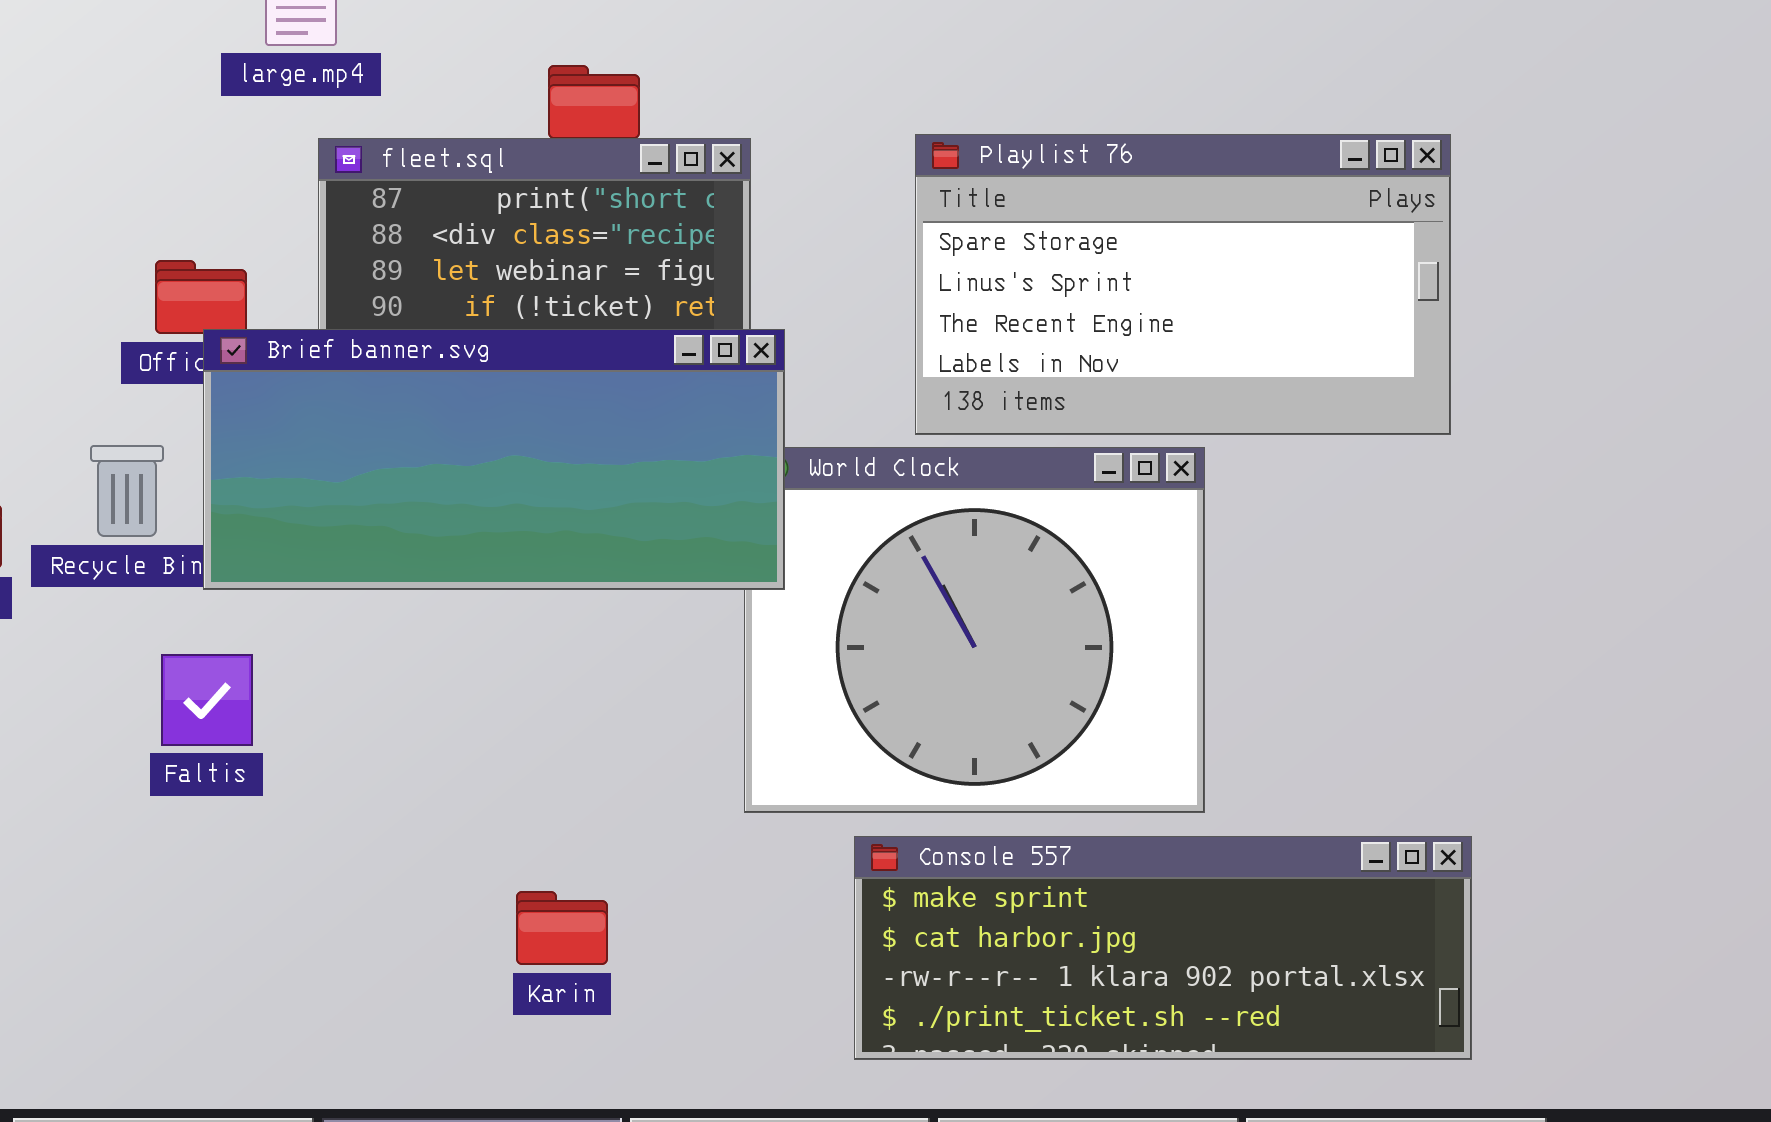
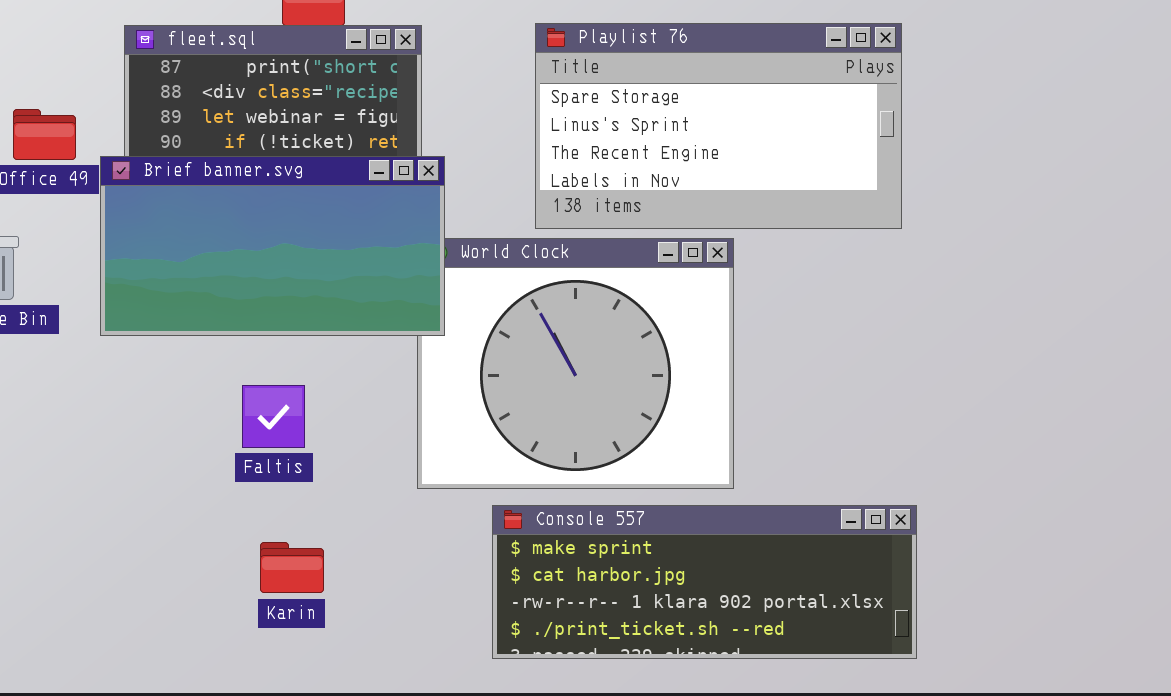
Brief banner.svg: [203,329,785,590] -> [100,156,445,336], resized
Faltis: [161,654,253,746] -> [242,385,305,448], moved

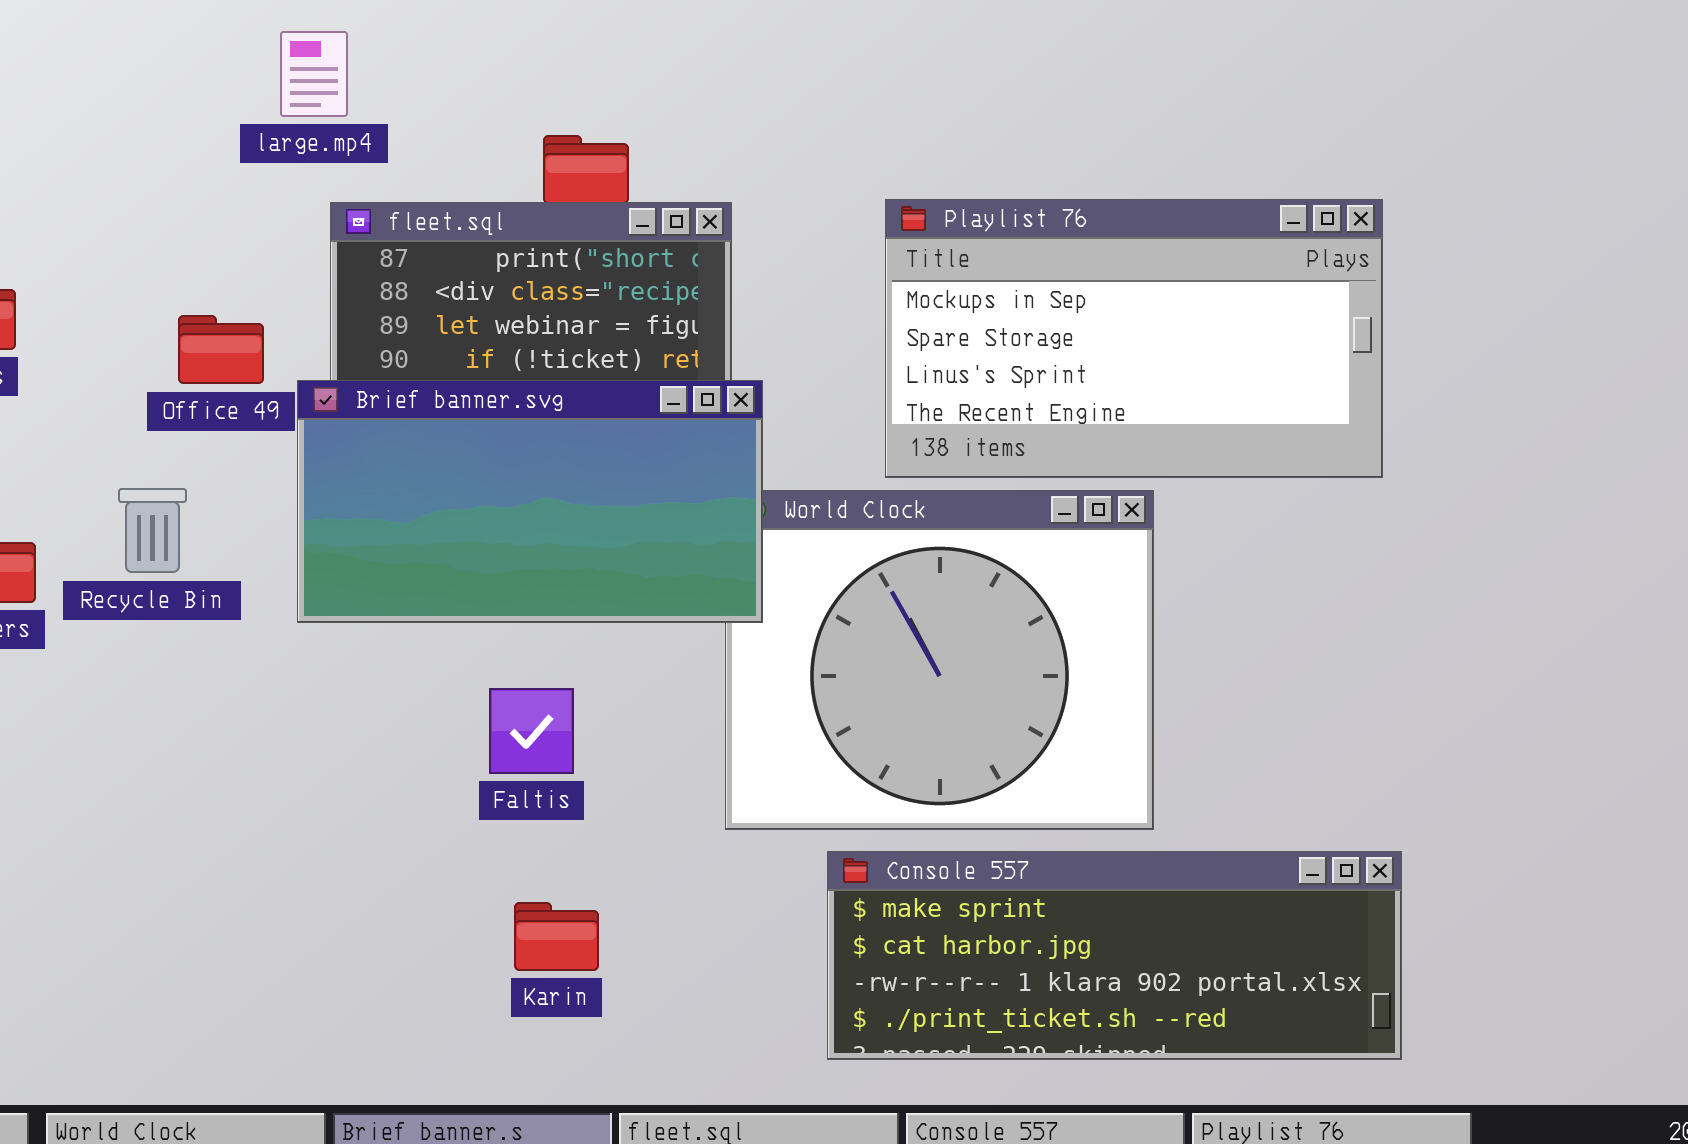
Playlist 76: [535,23,902,229] -> [885,199,1383,478], scrolled up 1 row

